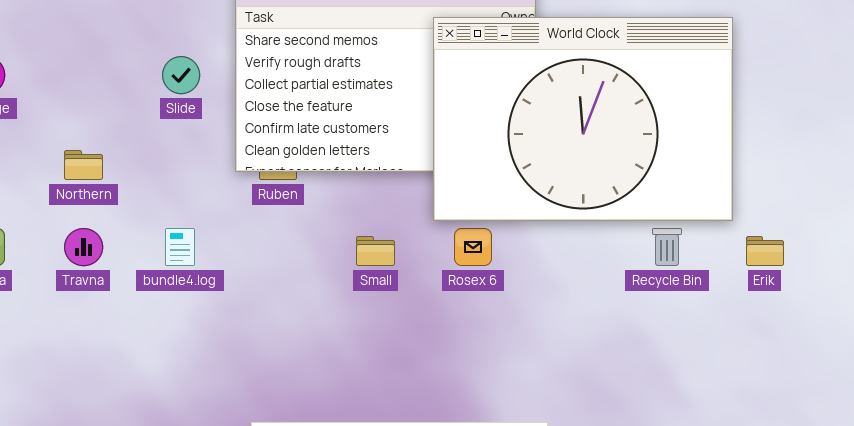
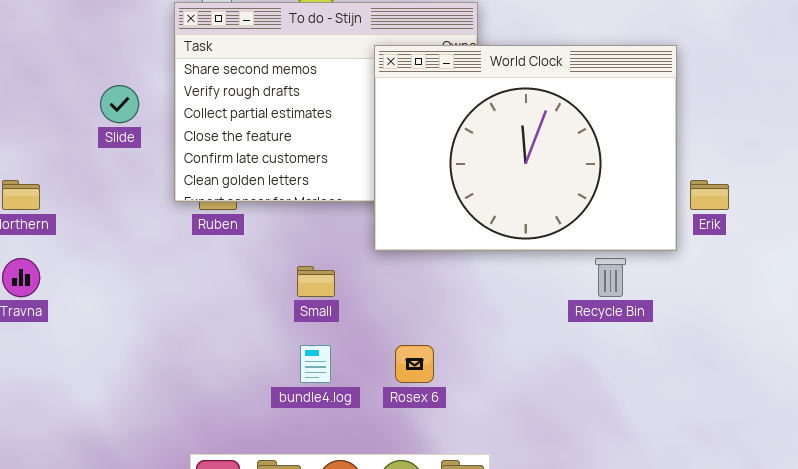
bundle4.log: [165,228,195,266] -> [300,345,331,383], moved
Rosex 6: [454,228,492,266] -> [395,345,434,383], moved
Erik: [746,236,784,266] -> [690,180,729,210], moved

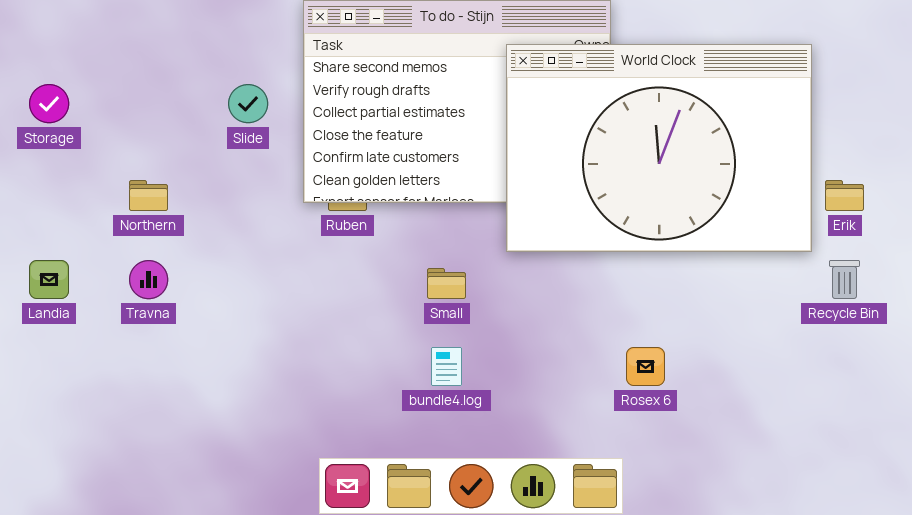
Recycle Bin: [595,258,626,297] -> [829,260,860,299], moved
Rosex 6: [395,345,434,383] -> [626,347,665,386], moved

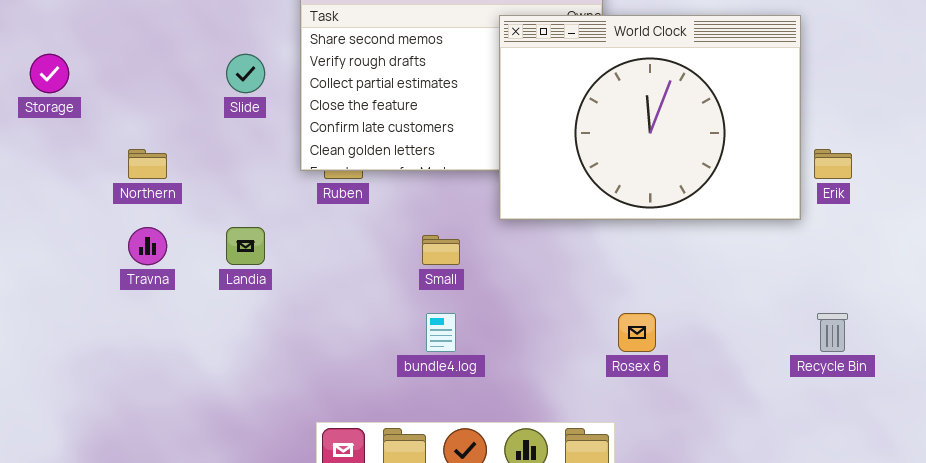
Landia: [29,260,69,299] -> [226,227,265,265], moved
Recycle Bin: [829,260,860,299] -> [817,313,848,352], moved

